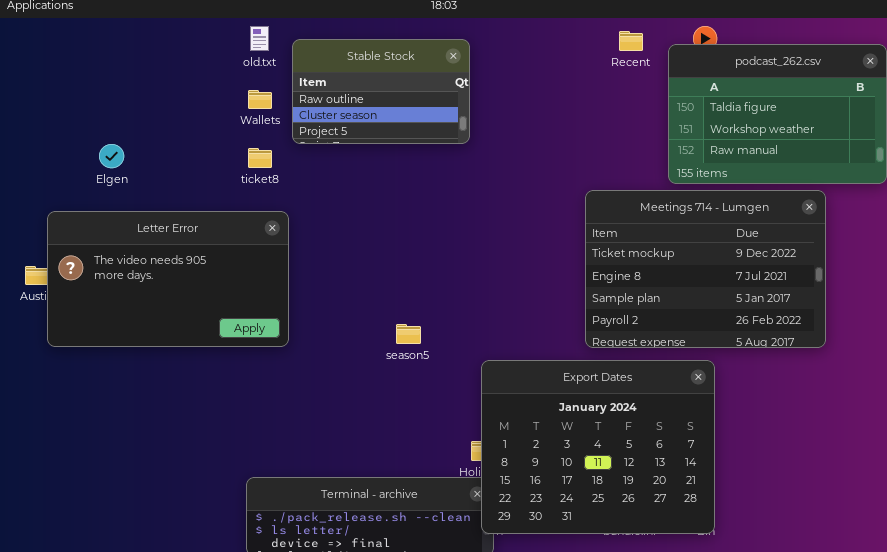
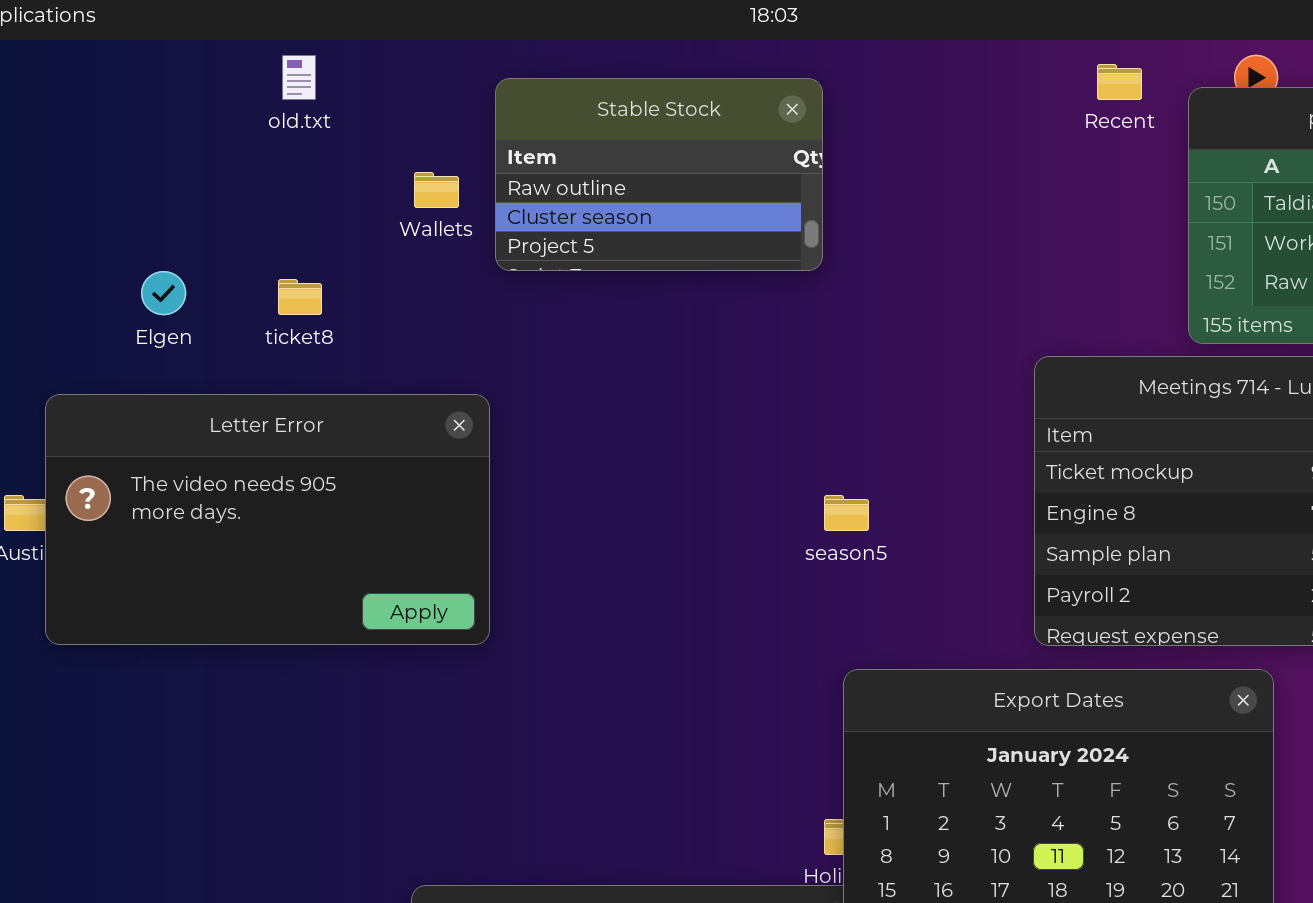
old.txt: [250,26,269,51] -> [282,55,316,100], moved
ticket8: [248,148,272,168] -> [278,279,322,315], moved
season5: [396,324,421,344] -> [824,495,869,531], moved

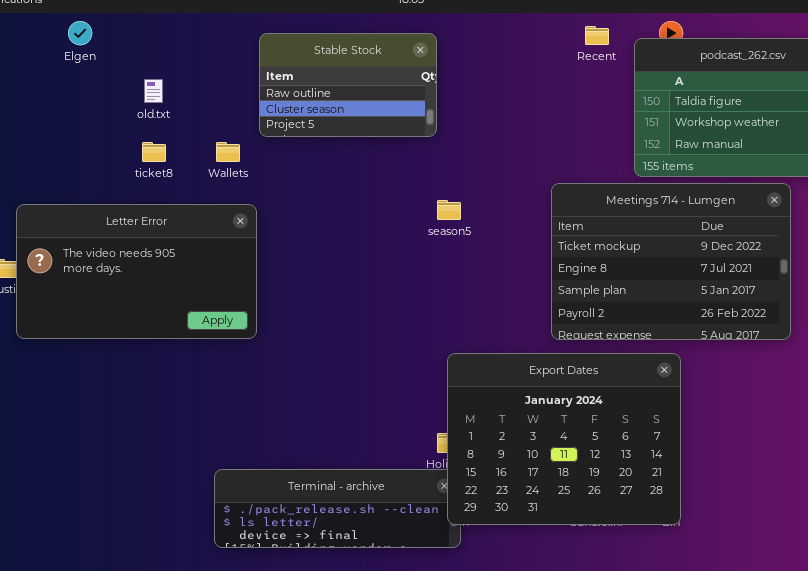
old.txt: [282,55,316,100] -> [144,79,163,103], moved
Wallets: [414,172,459,208] -> [216,142,240,162], moved
Elgen: [141,271,186,315] -> [68,21,92,45], moved
season5: [824,495,869,531] -> [437,200,461,220], moved

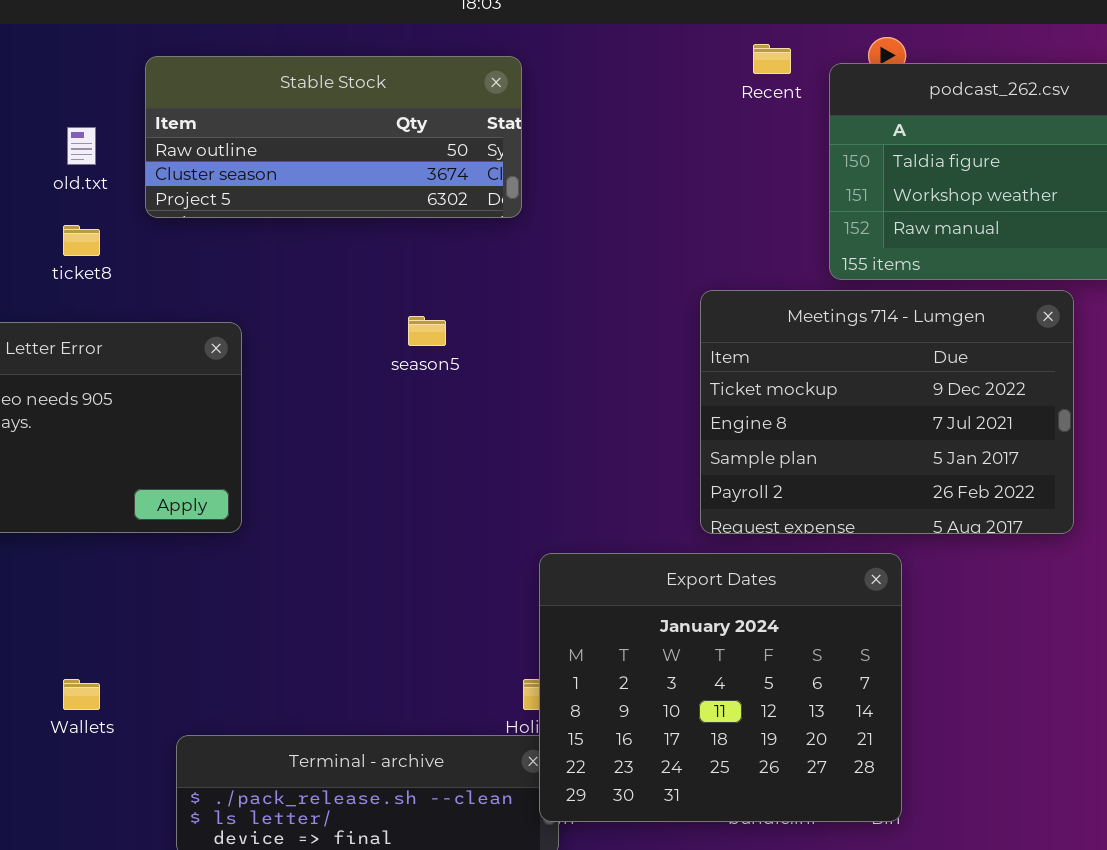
Stable Stock: [259,33,437,137] -> [145,56,522,218], resized
Wallets: [216,142,240,162] -> [63,679,100,710], moved
season5: [437,200,461,220] -> [408,316,446,346], moved

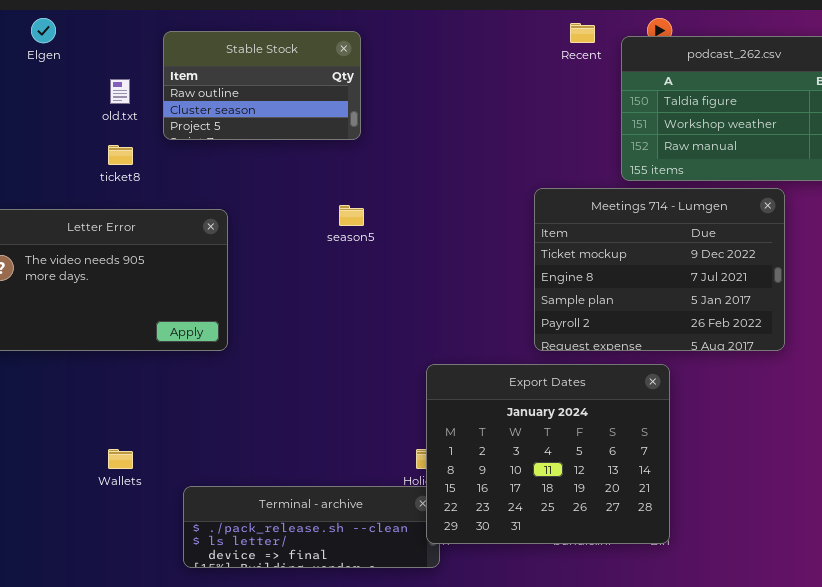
Stable Stock: [145,56,522,218] -> [163,31,361,140], resized

